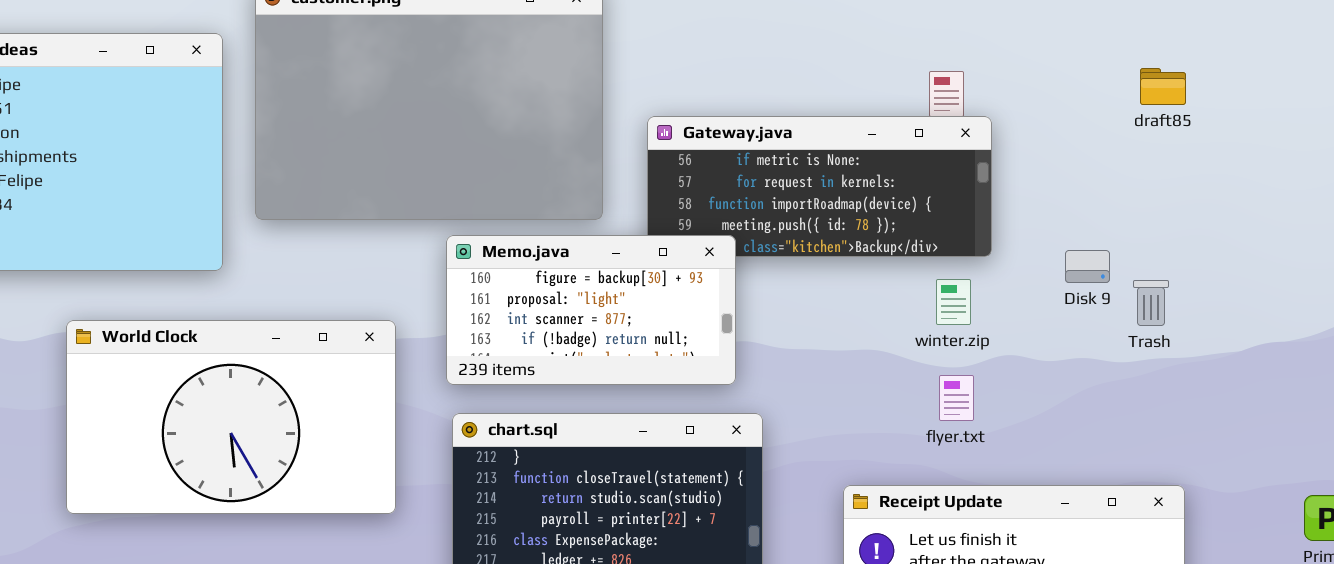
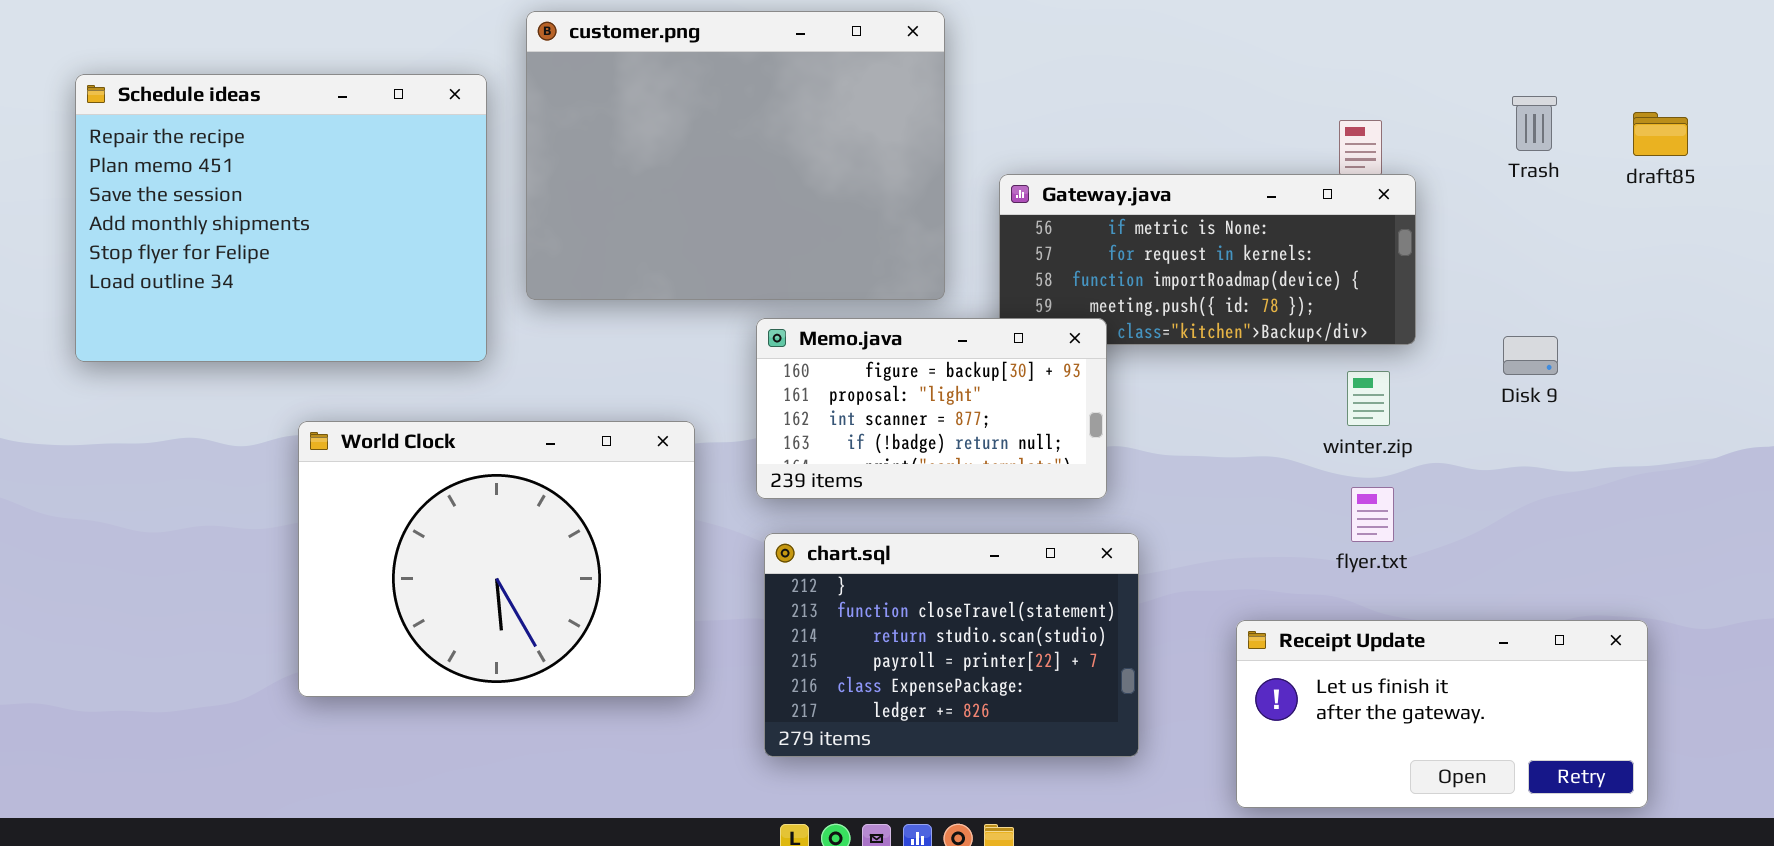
draft85: [1140,68,1186,105] -> [1633,112,1688,156], moved
Trash: [1133,280,1169,326] -> [1512,96,1557,151], moved
World Clock: [66,320,396,514] -> [298,421,695,697], resized

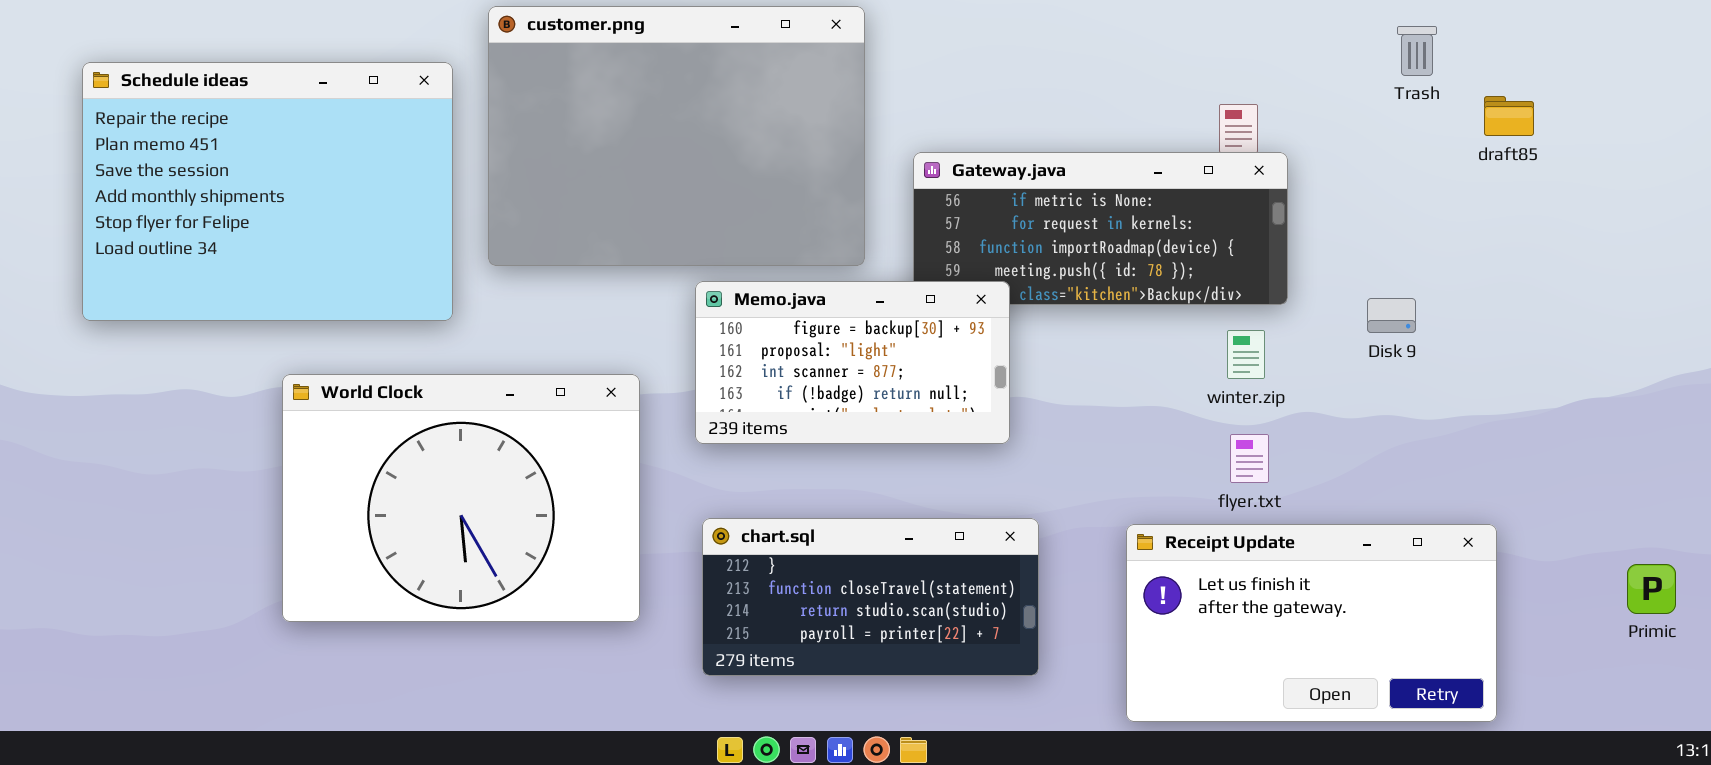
Trash: [1512,96,1557,151] -> [1397,26,1437,76], moved
chart.sql: [764,533,1139,757] -> [702,518,1039,676], resized
Receipt Update: [1236,620,1648,808] -> [1126,524,1497,722], resized

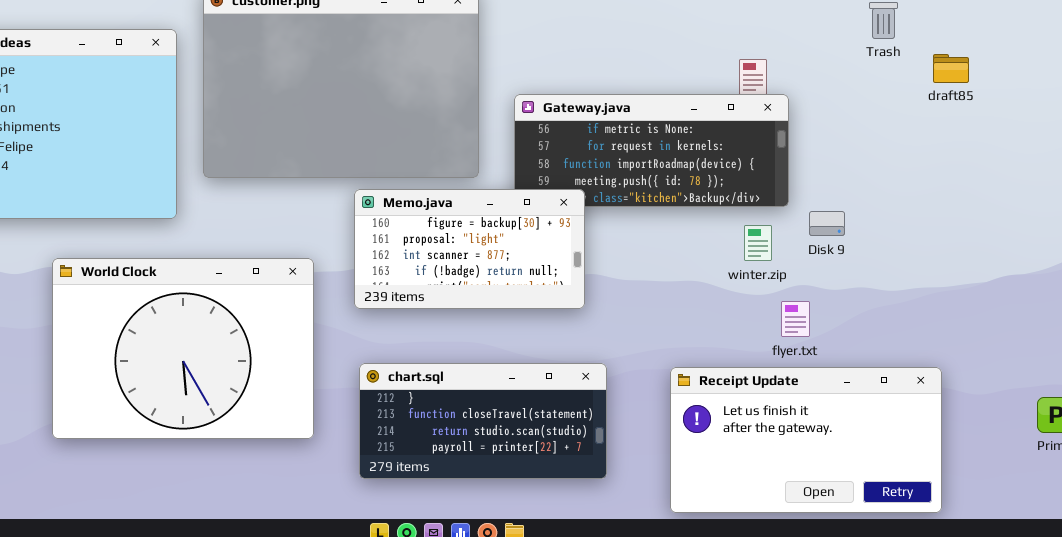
Disk 9: [1367,298,1416,333] -> [809,211,845,236], moved
flyer.txt: [1230,434,1269,483] -> [781,301,810,337], moved

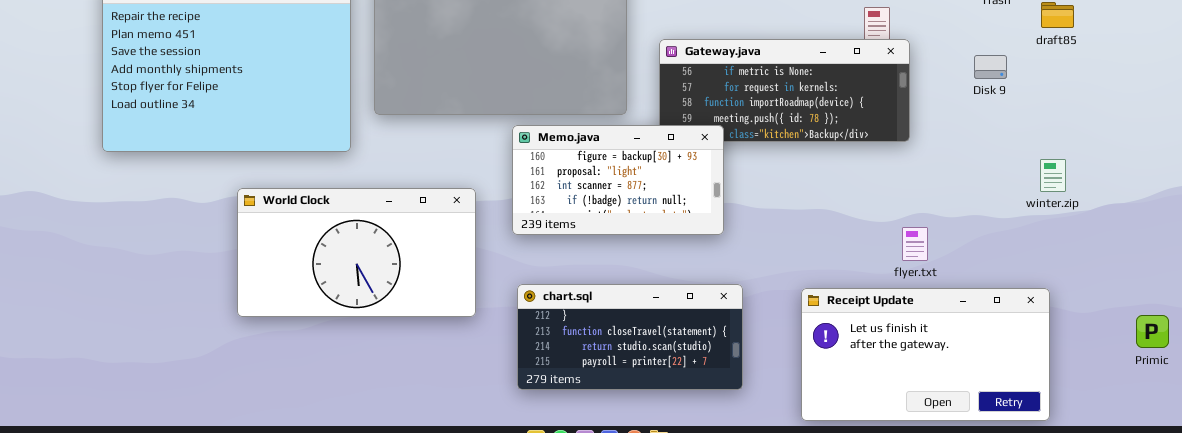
Disk 9: [809,211,845,236] -> [974,55,1007,79], moved
winter.zip: [744,225,772,261] -> [1040,159,1066,192], moved
World Clock: [52,258,314,439] -> [237,188,476,317], resized

